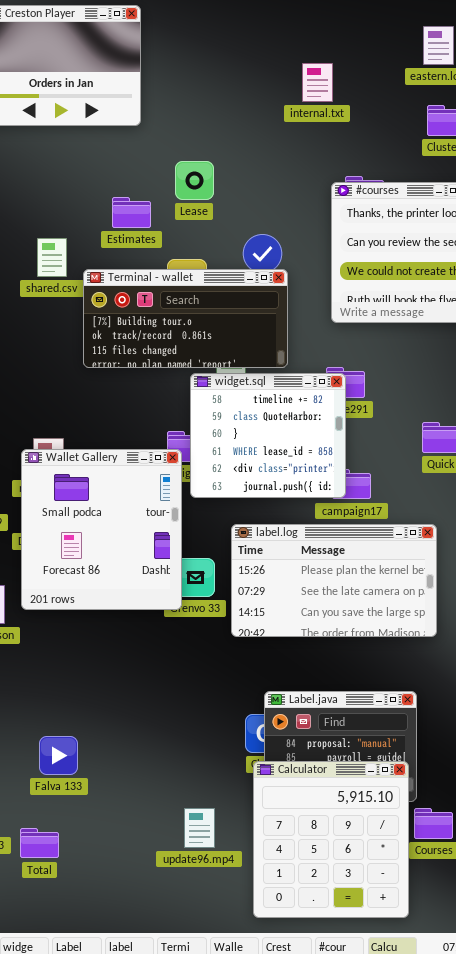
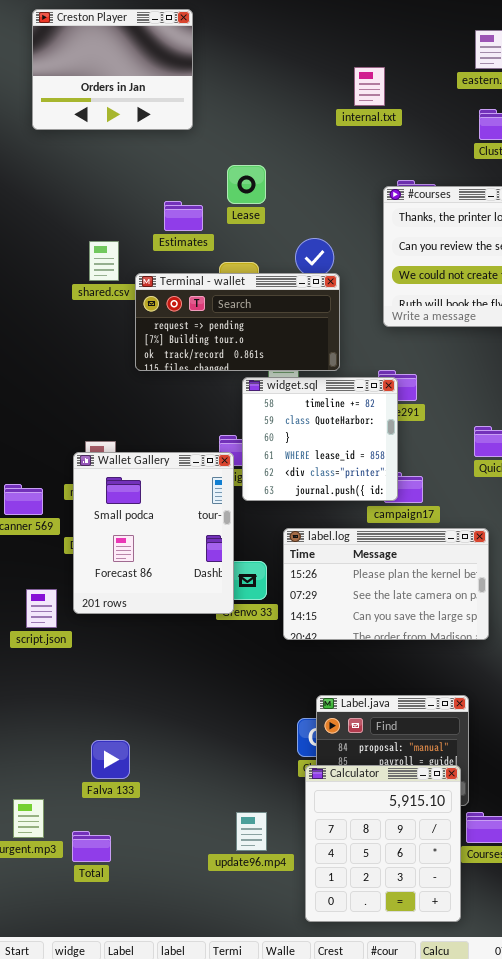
Terminal - wallet: [83,269,288,368] -> [135,273,340,371], scrolled up 1 row

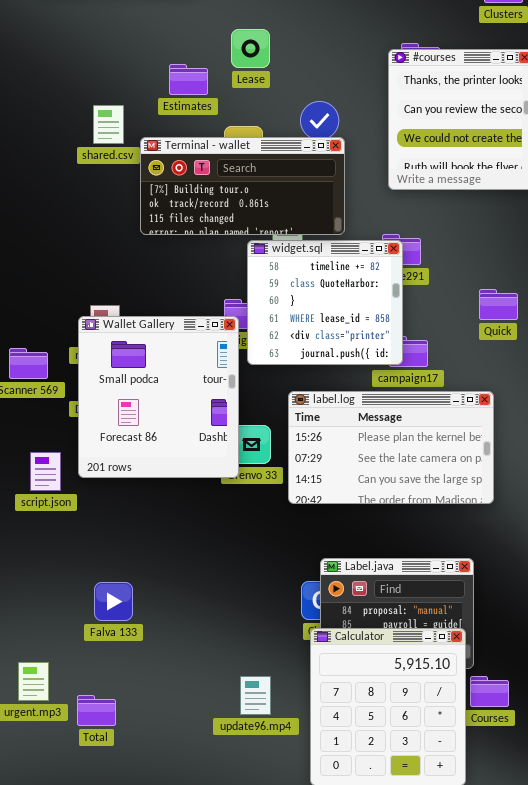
Terminal - wallet: [135,273,340,371] -> [140,137,345,235], scrolled down 1 row
Falva 133: [91,740,130,779] -> [94,582,133,621], moved

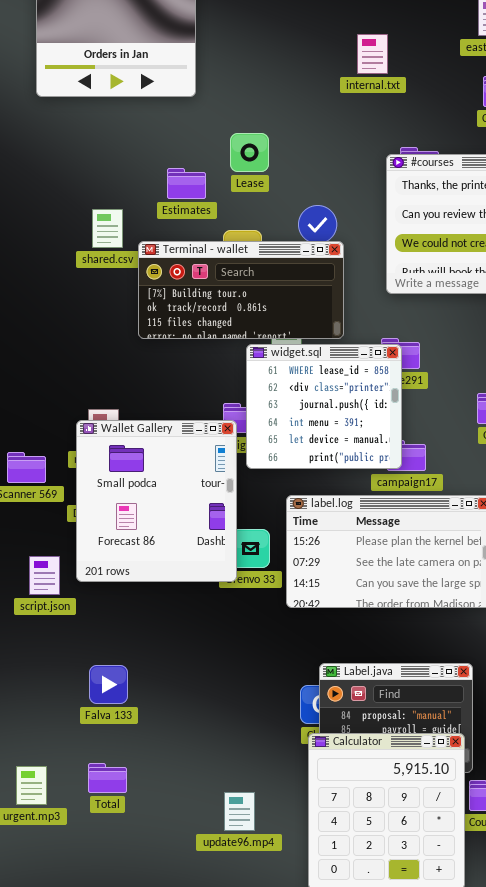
widget.sql: [247,240,403,365] -> [246,344,402,469], scrolled down 3 rows
Falva 133: [94,582,133,621] -> [89,665,128,704], moved
update96.mp4: [240,676,271,715] -> [224,792,255,831], moved
Total: [77,695,116,726] -> [88,763,127,793], moved

